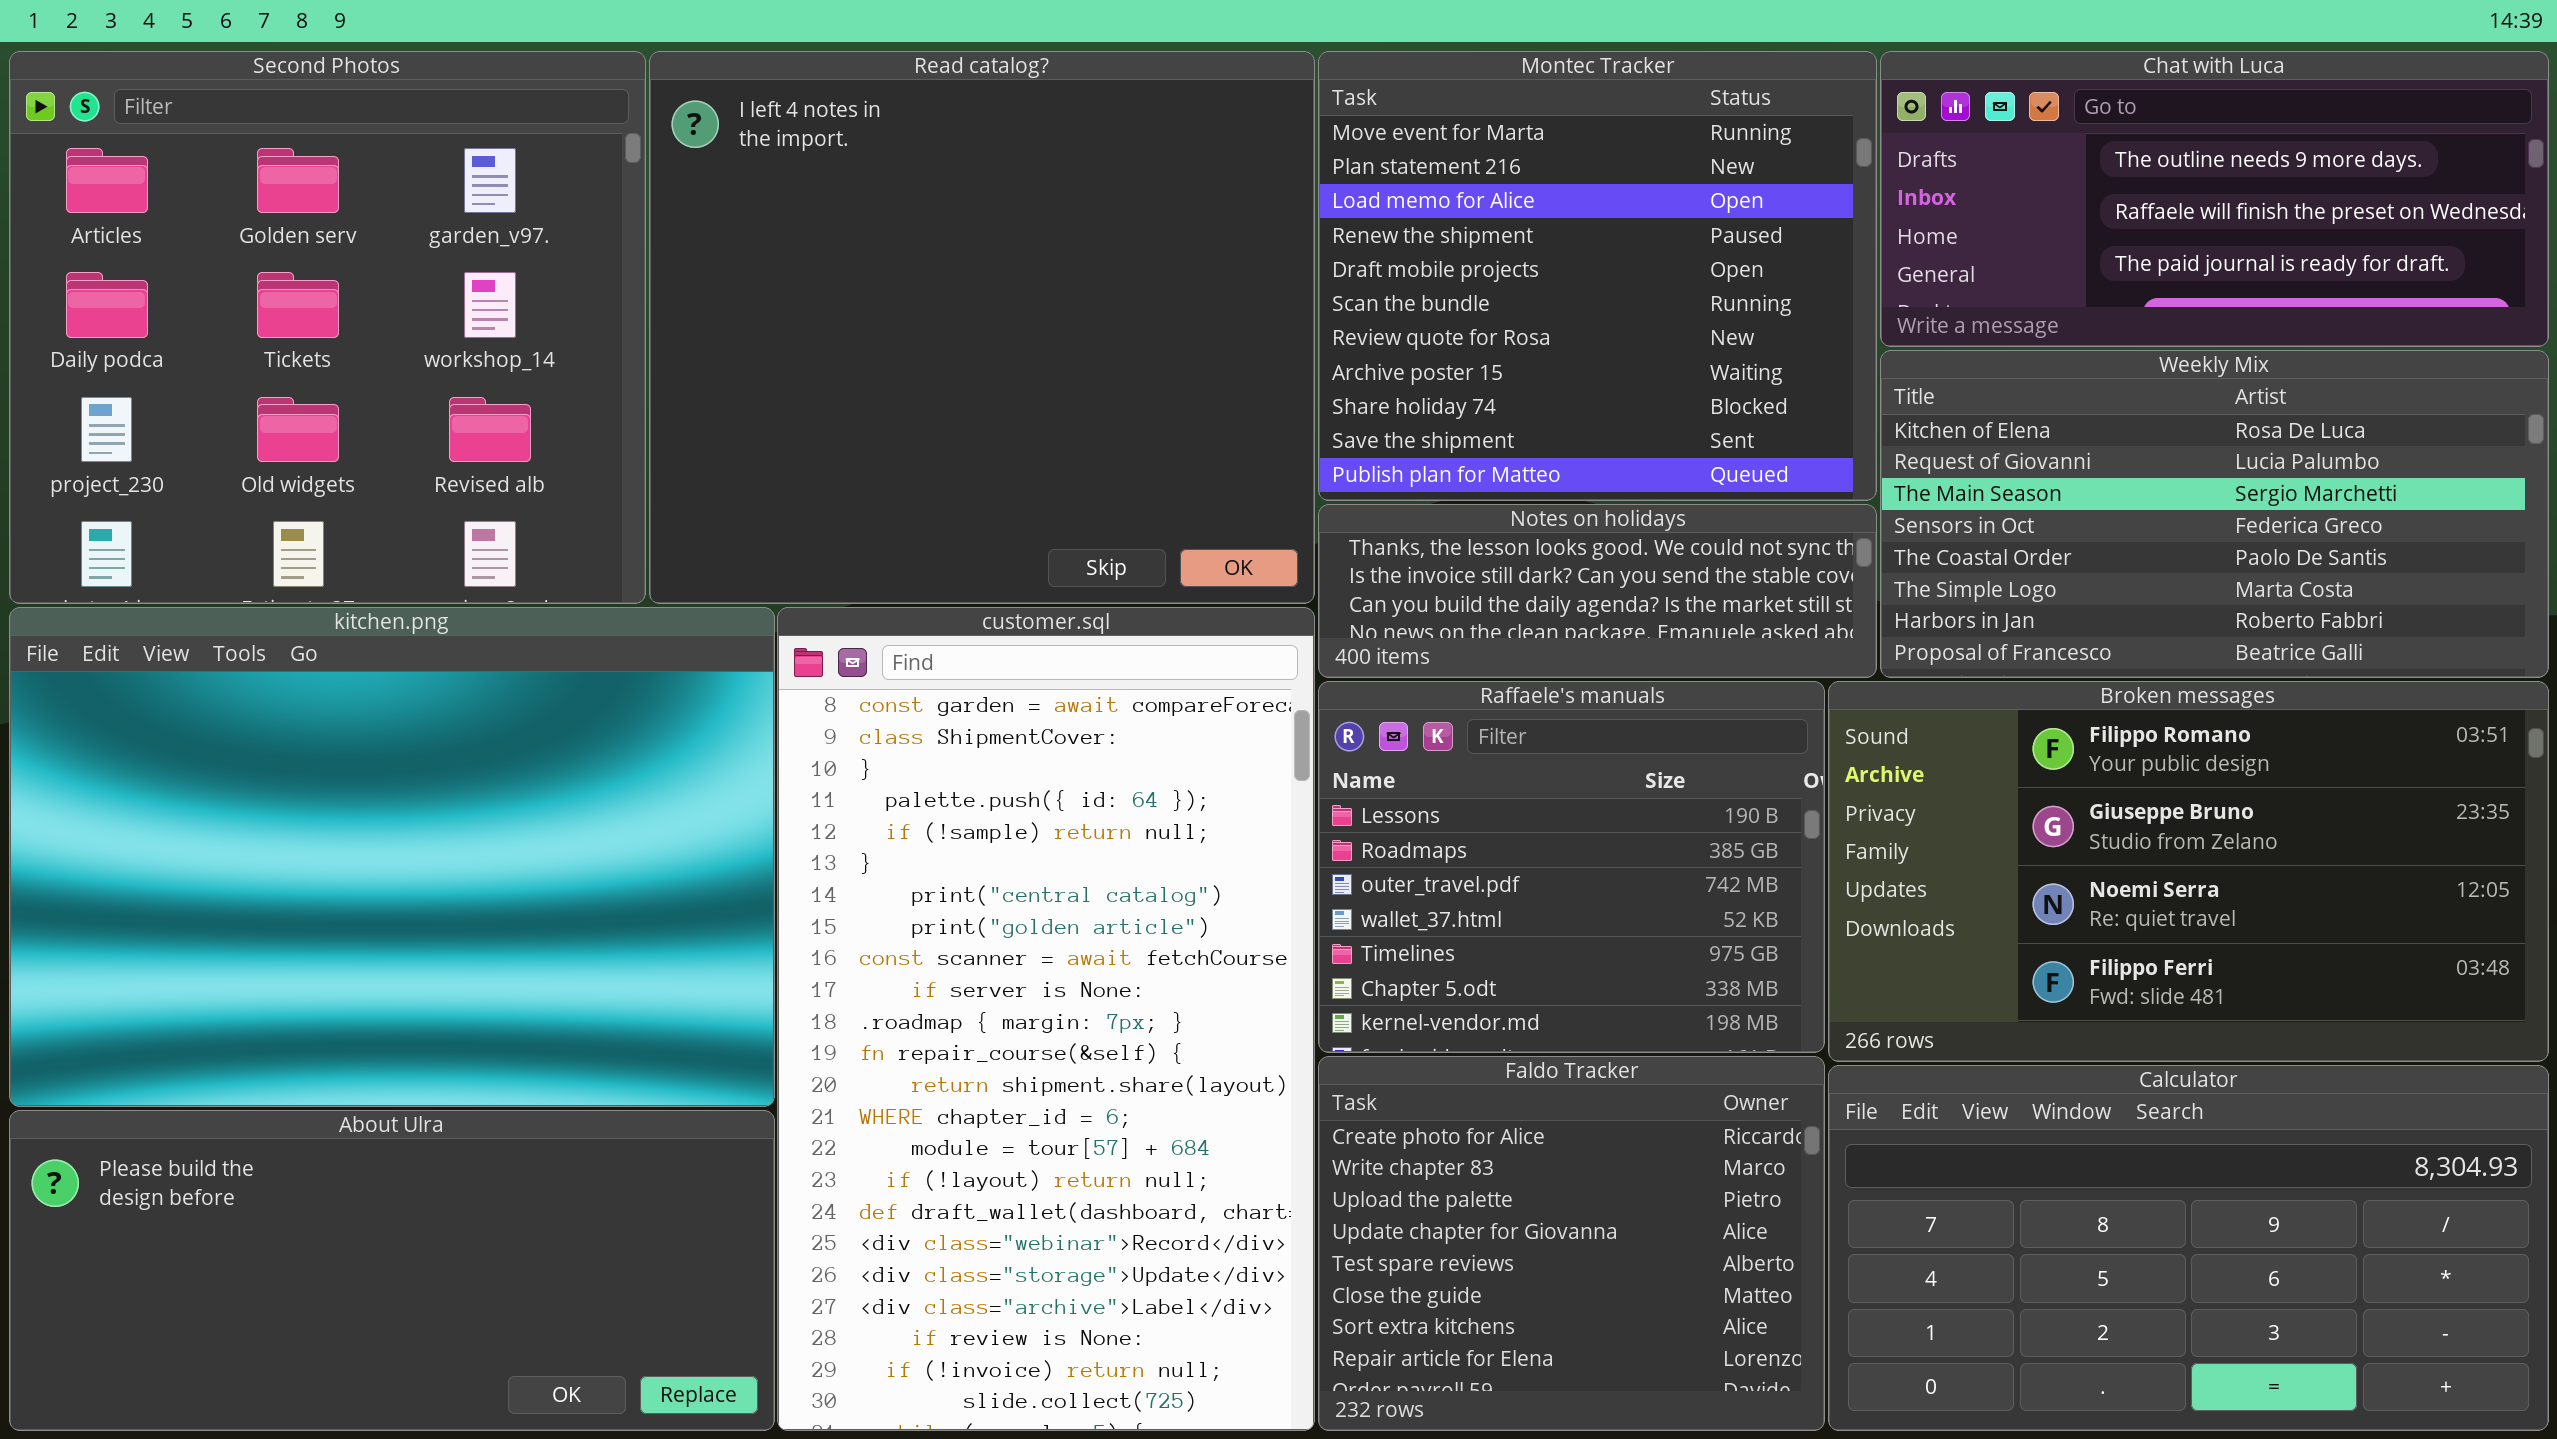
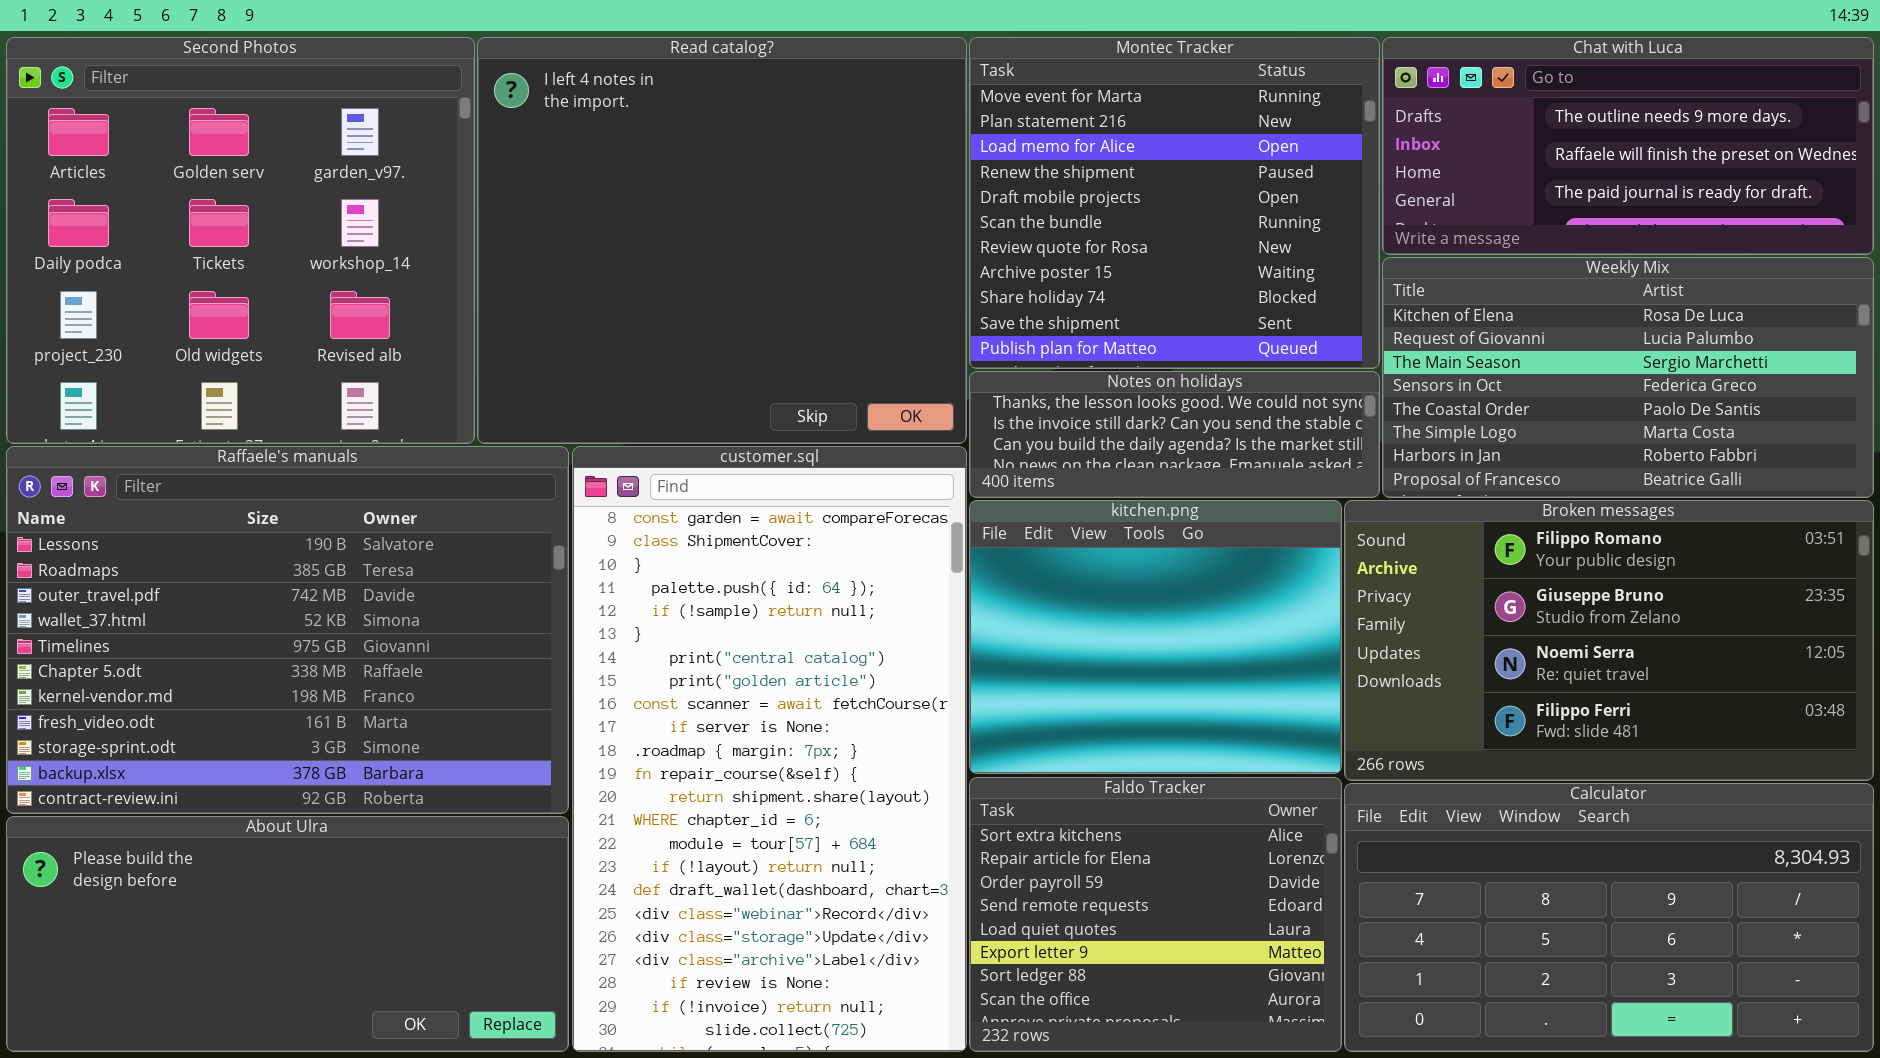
kitchen.png: [9,607,775,1107] -> [969,500,1342,774], moved, resized
Raffaele's manuals: [1318,681,1825,1053] -> [6,446,569,814], moved, resized
Faldo Tracker: [1318,1056,1825,1431] -> [969,777,1342,1052], scrolled down 6 rows

